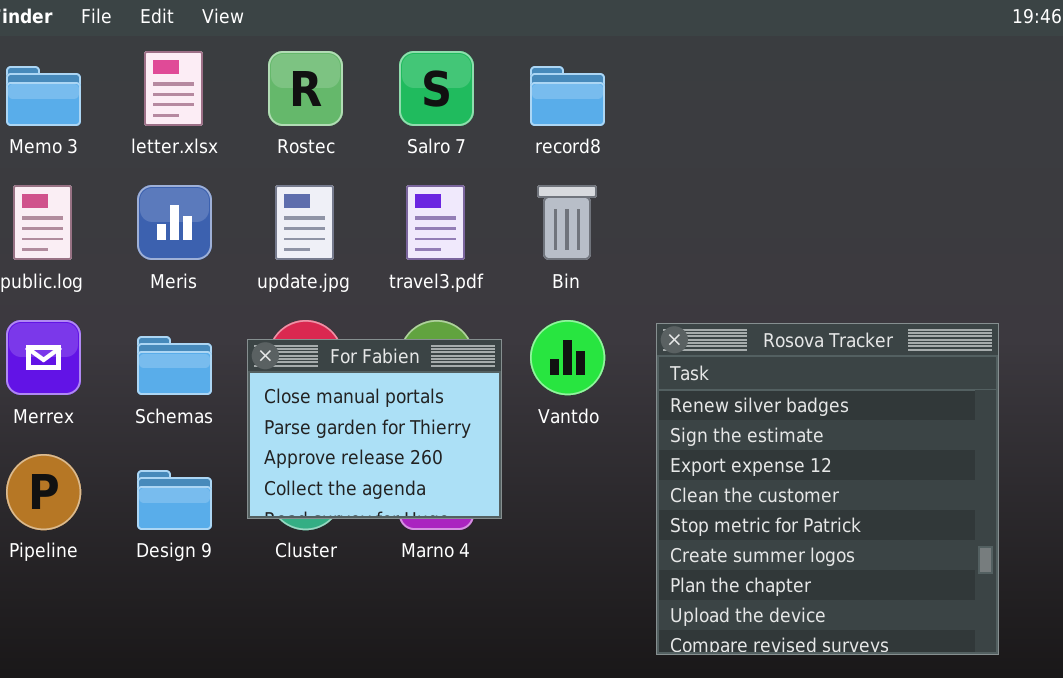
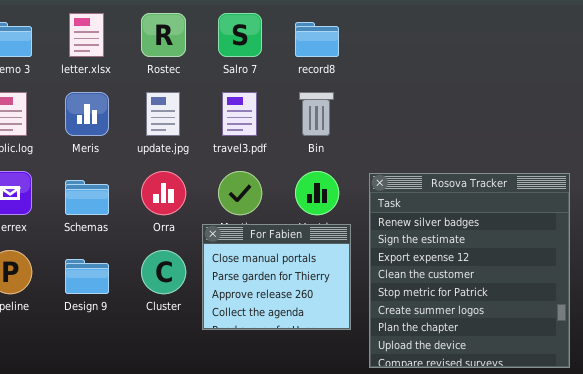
For Fabien: [247,339,502,519] -> [202,224,351,330], moved

